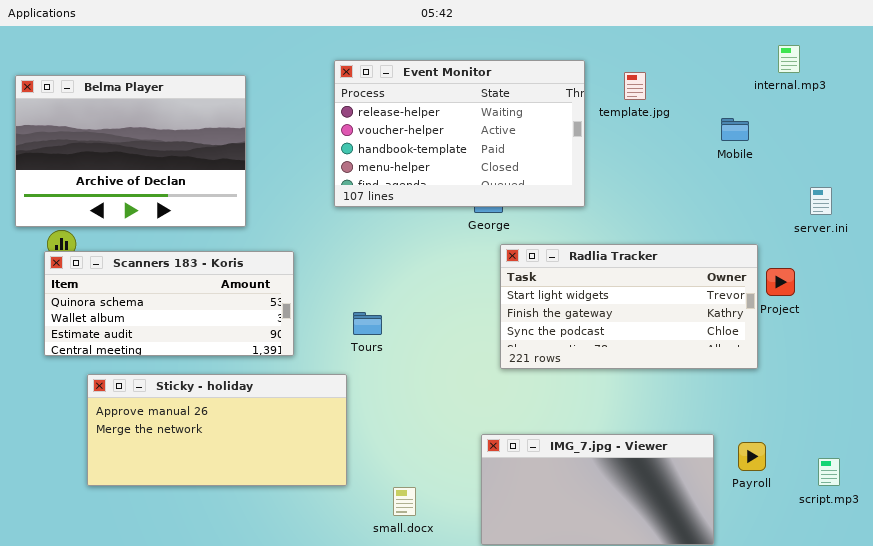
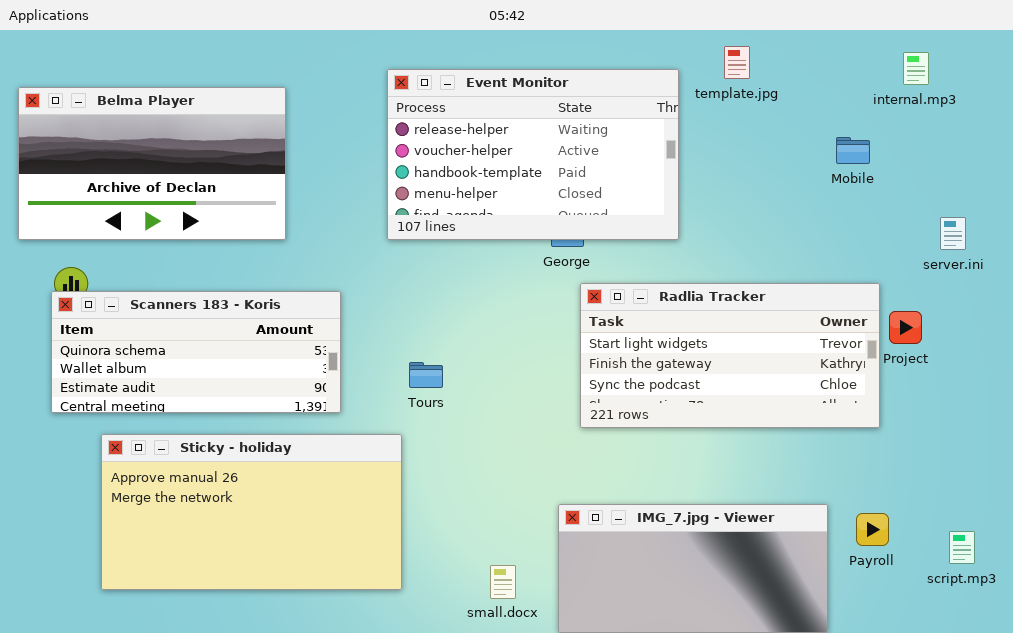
template.jpg: [624,72,646,100] -> [724,46,750,79], moved
Belma Player: [15,75,246,227] -> [18,87,286,240], resized
Sticky - holiday: [87,374,347,486] -> [101,434,402,590], resized
small.docx: [393,487,416,516] -> [490,565,516,599], moved

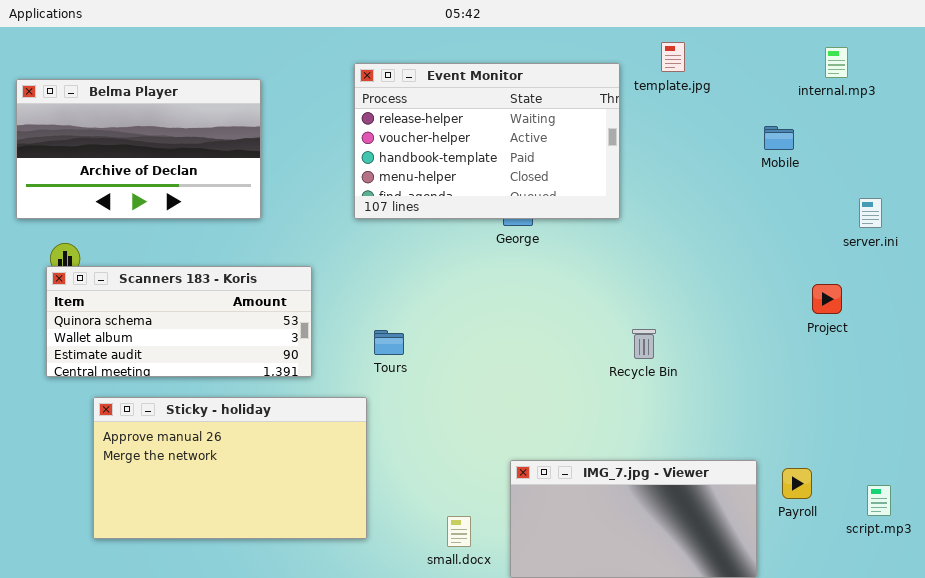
Radlia Tracker: [580,283,880,428] -> none, closed

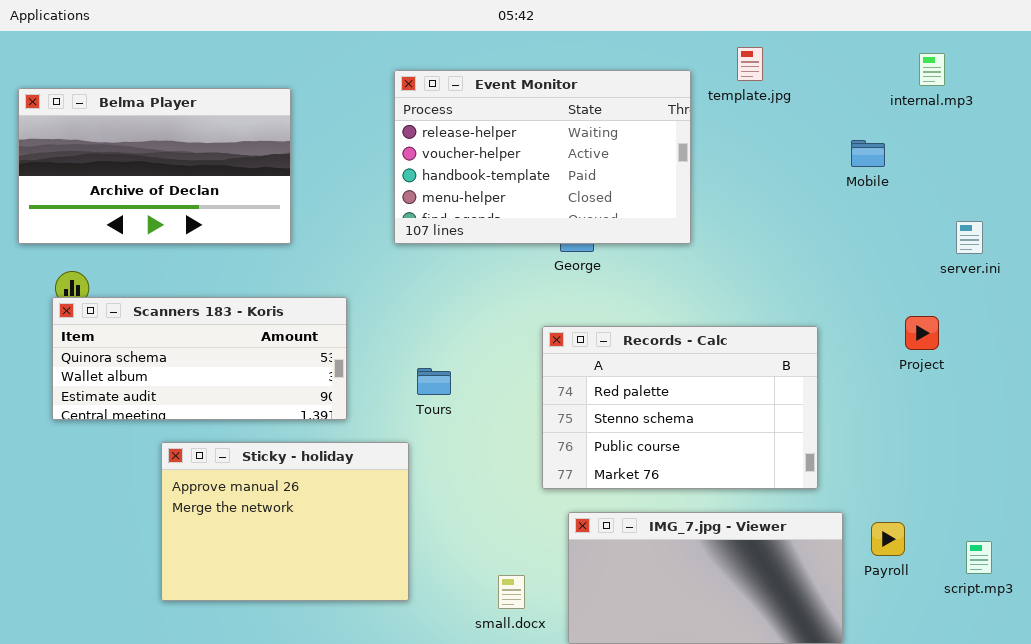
Records - Calc: none -> [542,326,818,489], opened
Sticky - holiday: [93,397,367,539] -> [161,442,409,601], resized

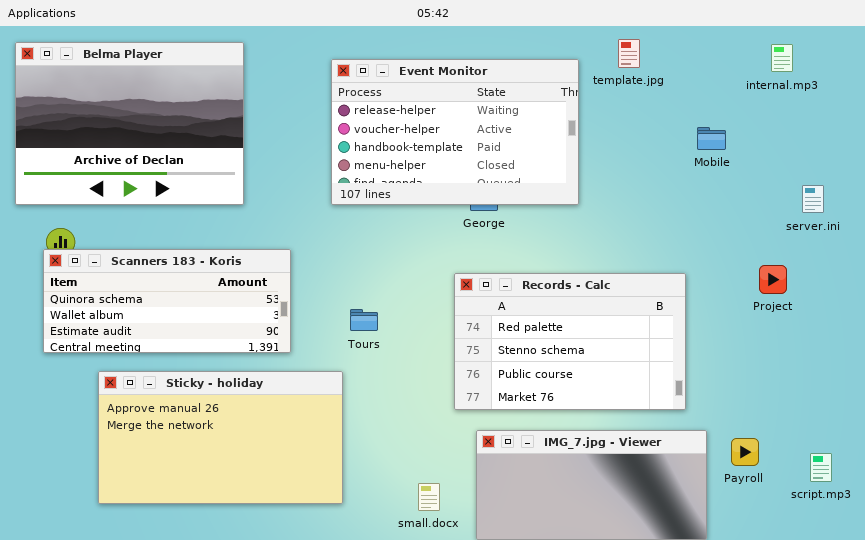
Belma Player: [18,88,291,244] -> [15,42,244,205], resized
Mobile: [851,140,885,167] -> [697,127,726,150], moved
Sticky - holiday: [161,442,409,601] -> [98,371,343,504], resized

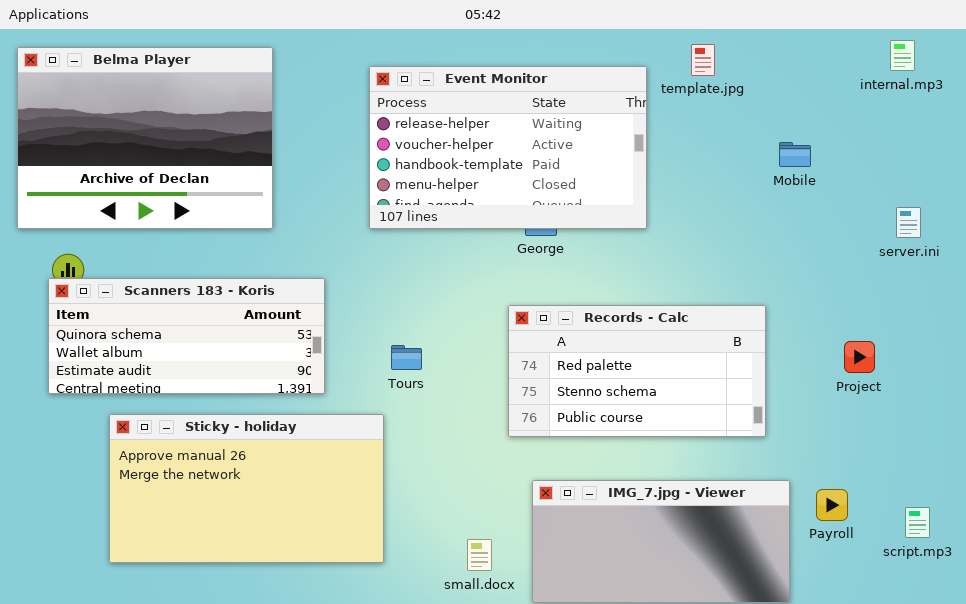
internal.mp3: [771,44,793,72] -> [890,40,915,71], moved
Project: [759,265,787,294] -> [844,341,875,373], moved
Records - Calc: [454,273,686,410] -> [508,305,766,437], resized

